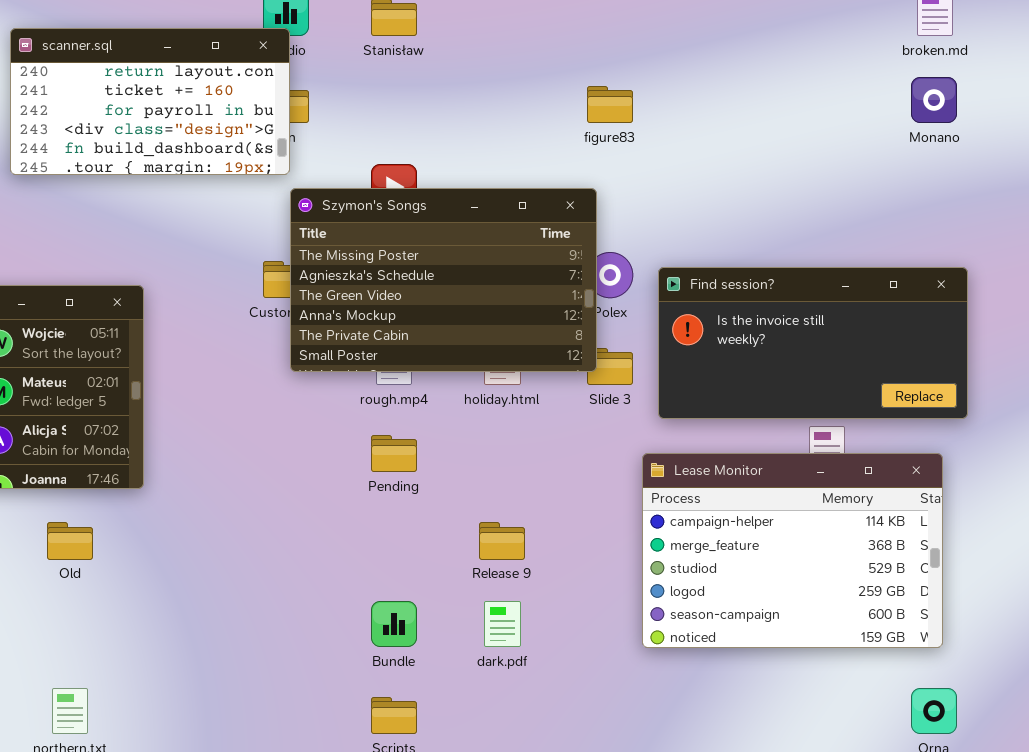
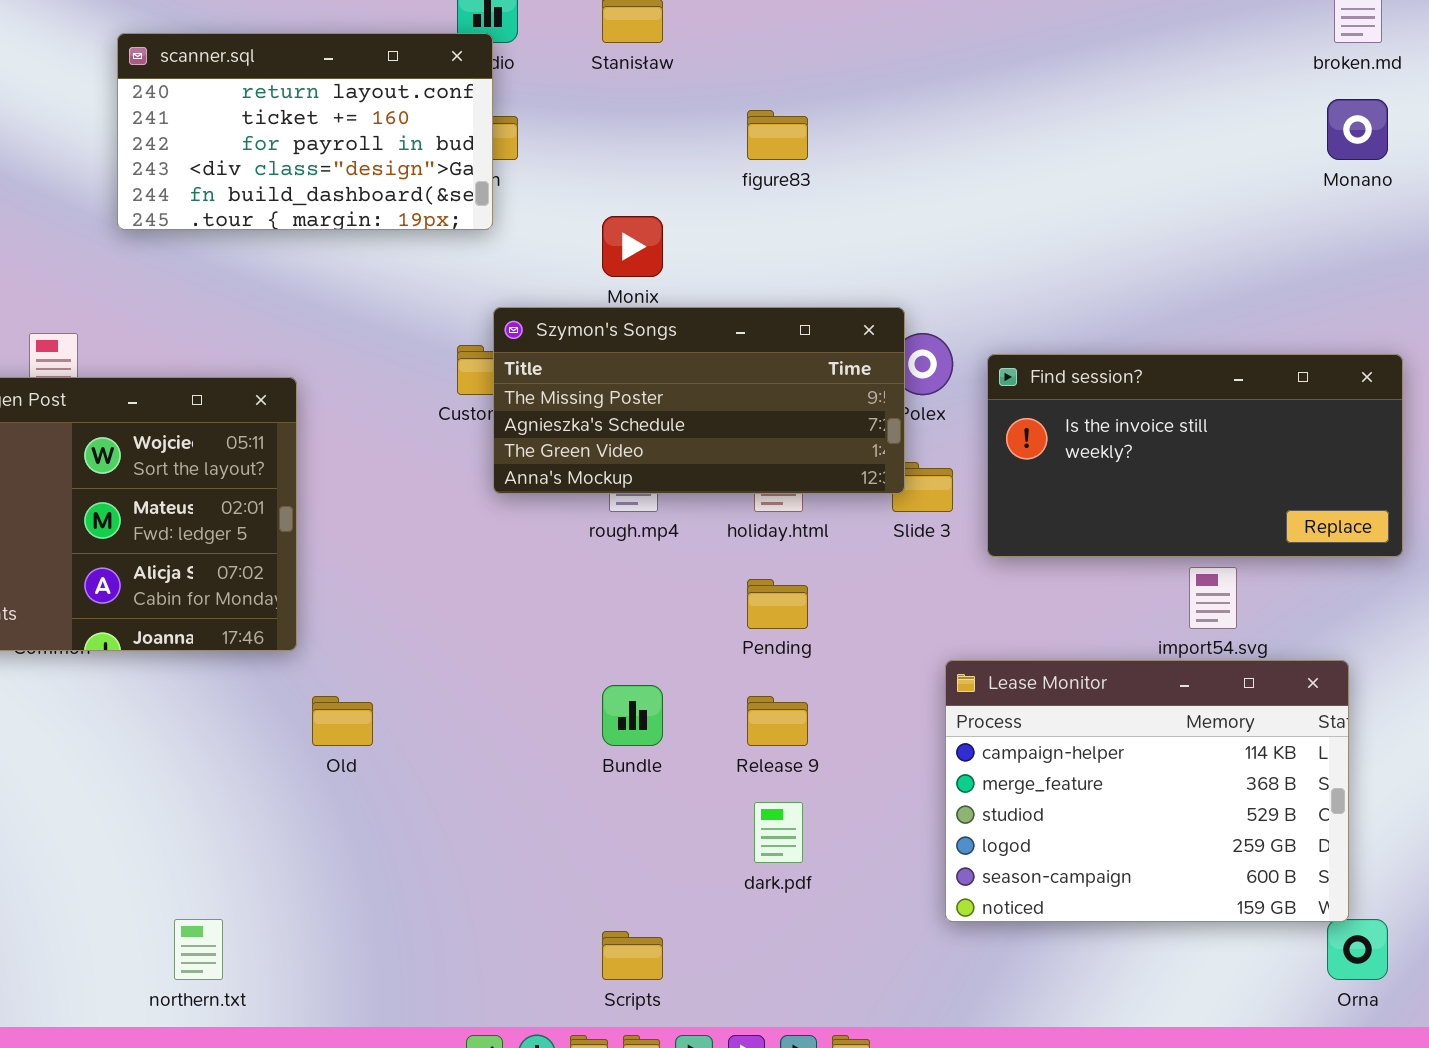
figure83: [587,86,633,123] -> [747,110,808,160], moved
Szymon's Songs: [290,188,597,372] -> [493,307,905,494], resized
Pending: [371,435,417,472] -> [747,579,808,629], moved
Lease Monitor: [642,453,943,648] -> [945,660,1349,922], moved
Old: [47,522,93,560] -> [312,696,373,746], moved
Bundle: [371,601,417,647] -> [602,685,663,746], moved

